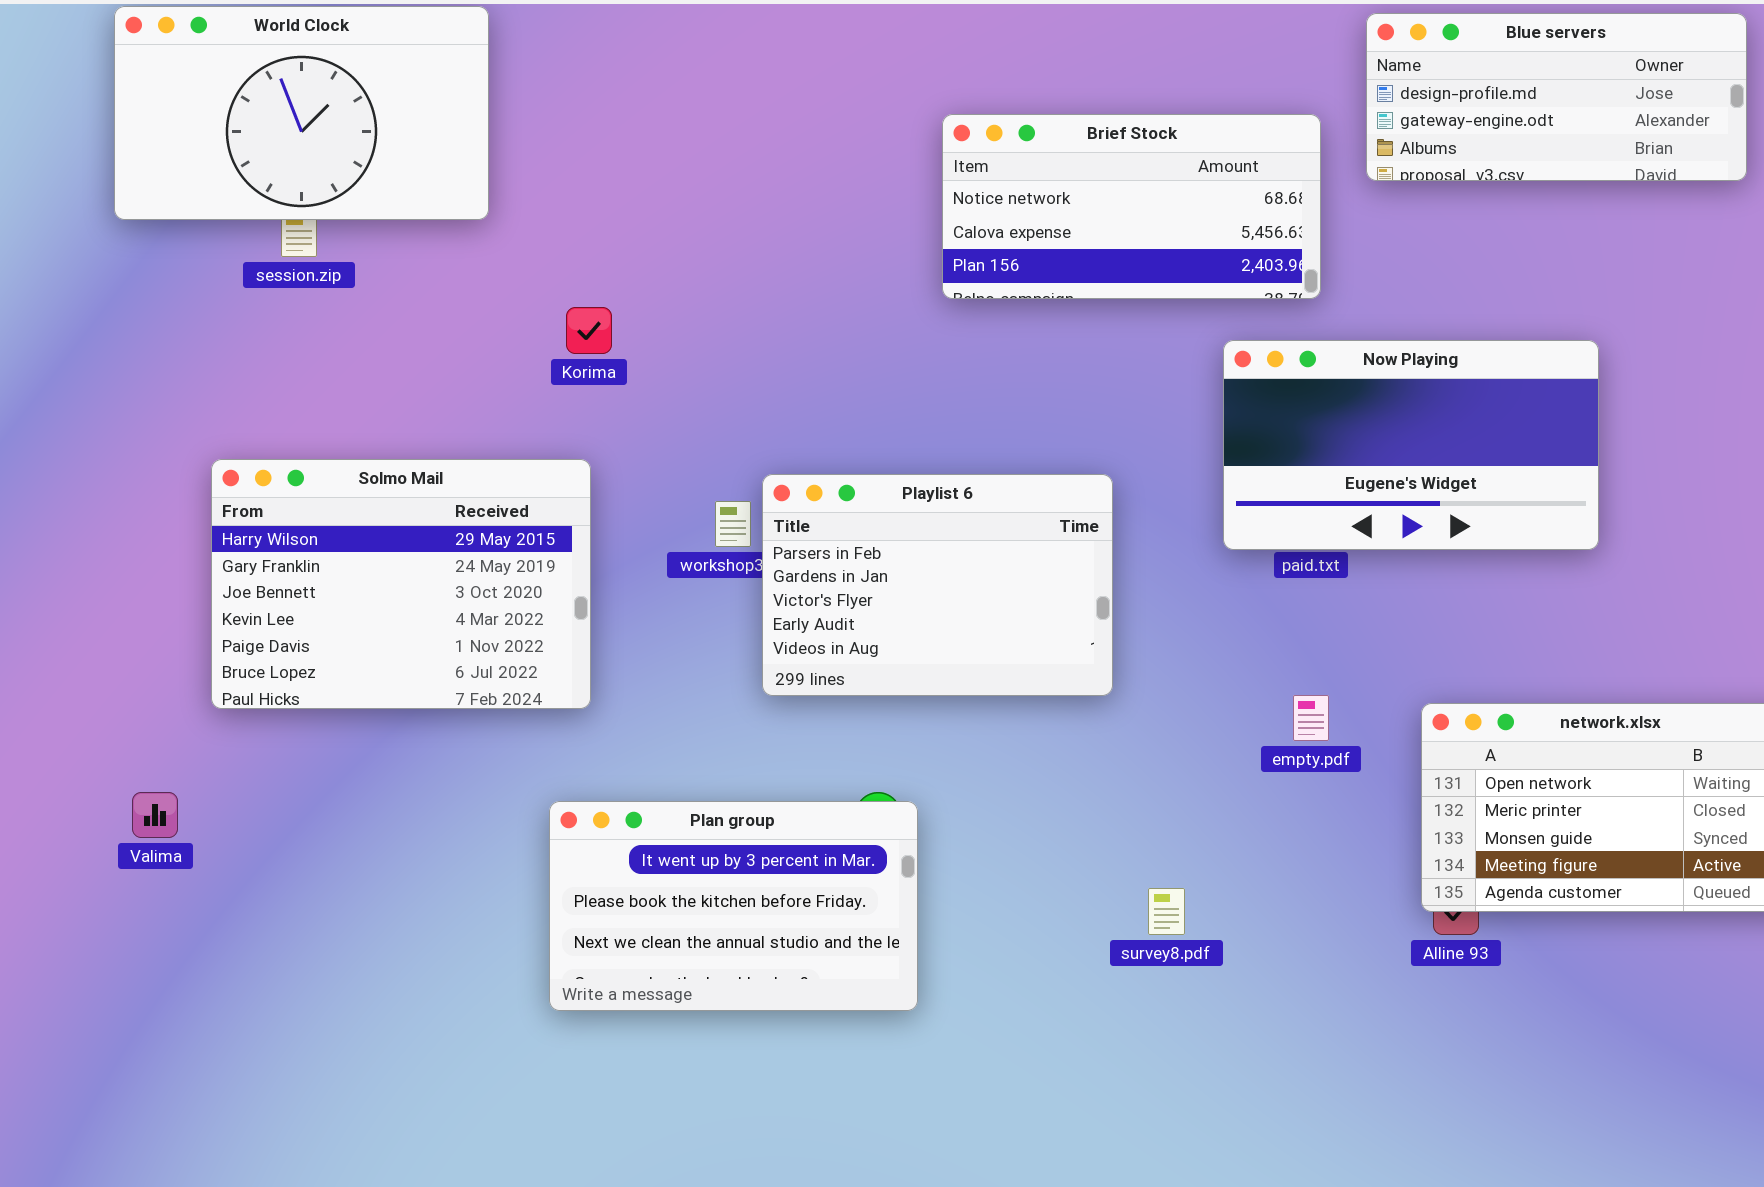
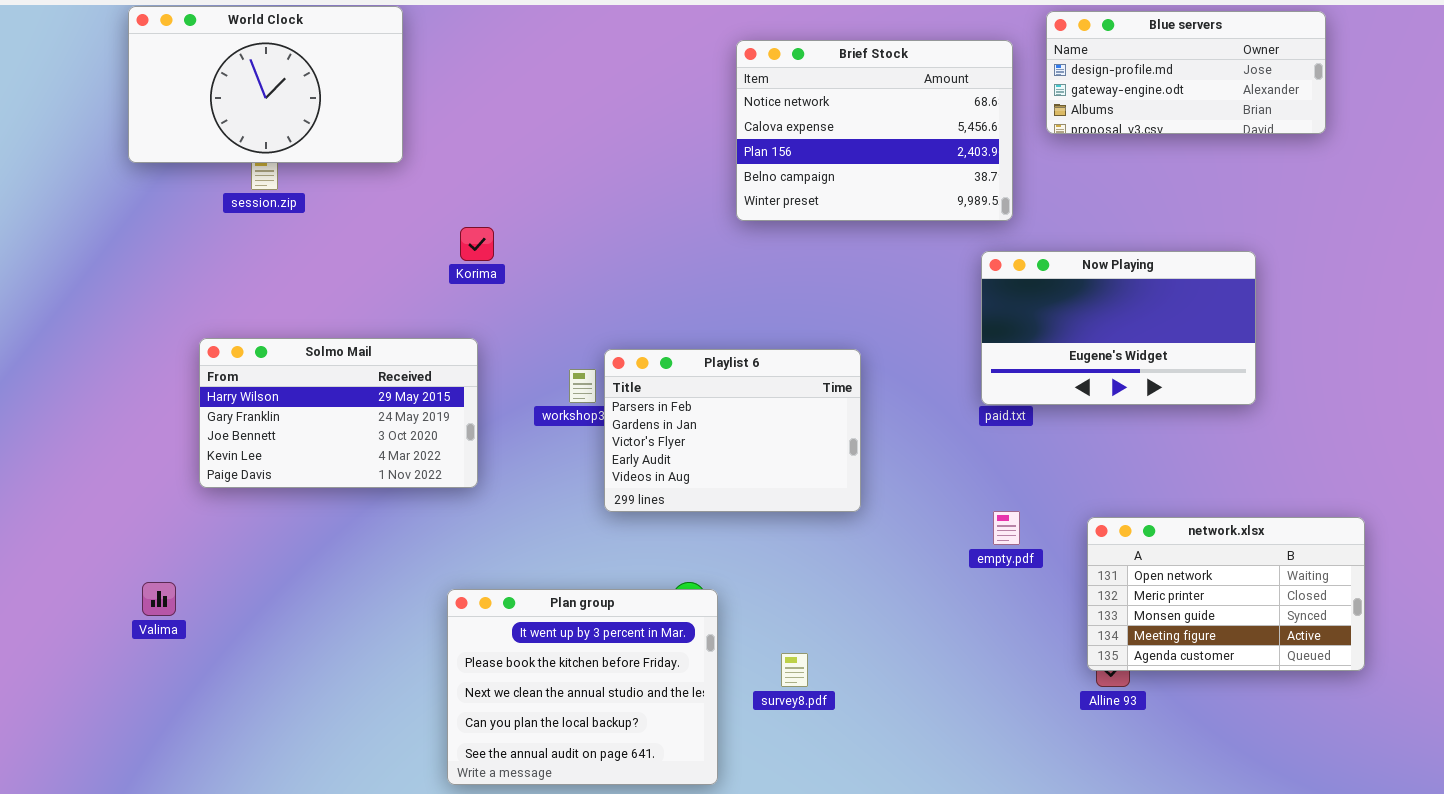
Brief Stock: [942,114,1321,299] -> [736,40,1013,221], resized
Now Playing: [1223,340,1599,550] -> [981,251,1256,405], moved
Solmo Mail: [211,459,591,709] -> [199,338,478,488], resized
Plan group: [549,801,918,1011] -> [447,589,718,785], resized
survey8.pdf: [1148,888,1185,935] -> [781,653,808,687], moved

